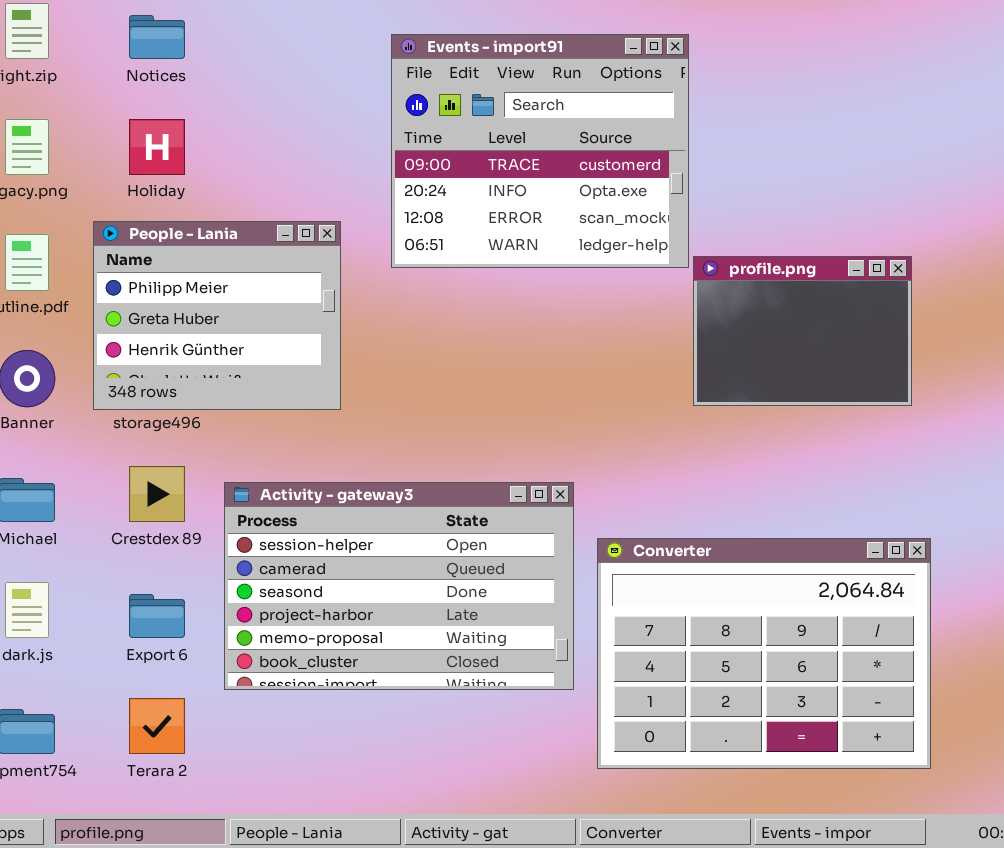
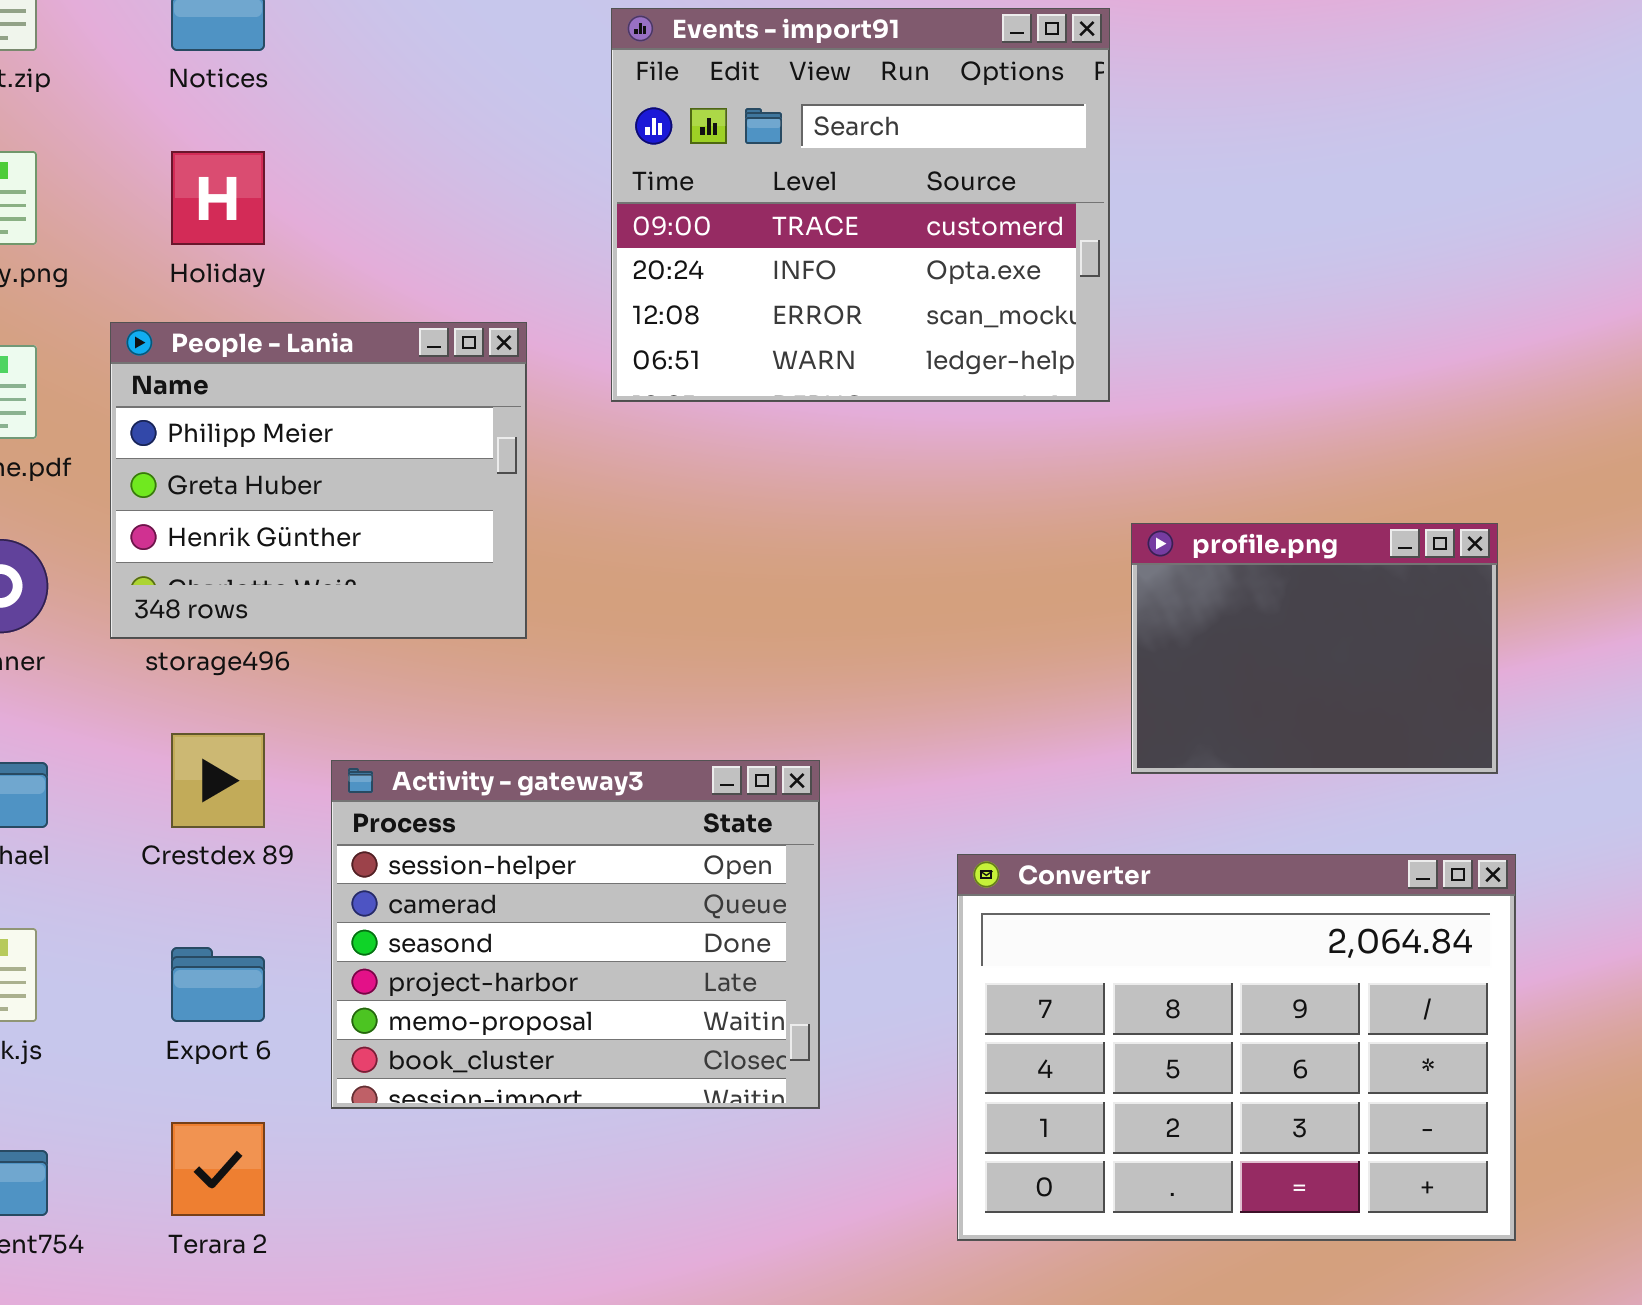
profile.png: [693,256,912,406] -> [1131,523,1498,774], moved
Activity - gateway3: [224,482,574,690] -> [331,760,820,1109], resized

